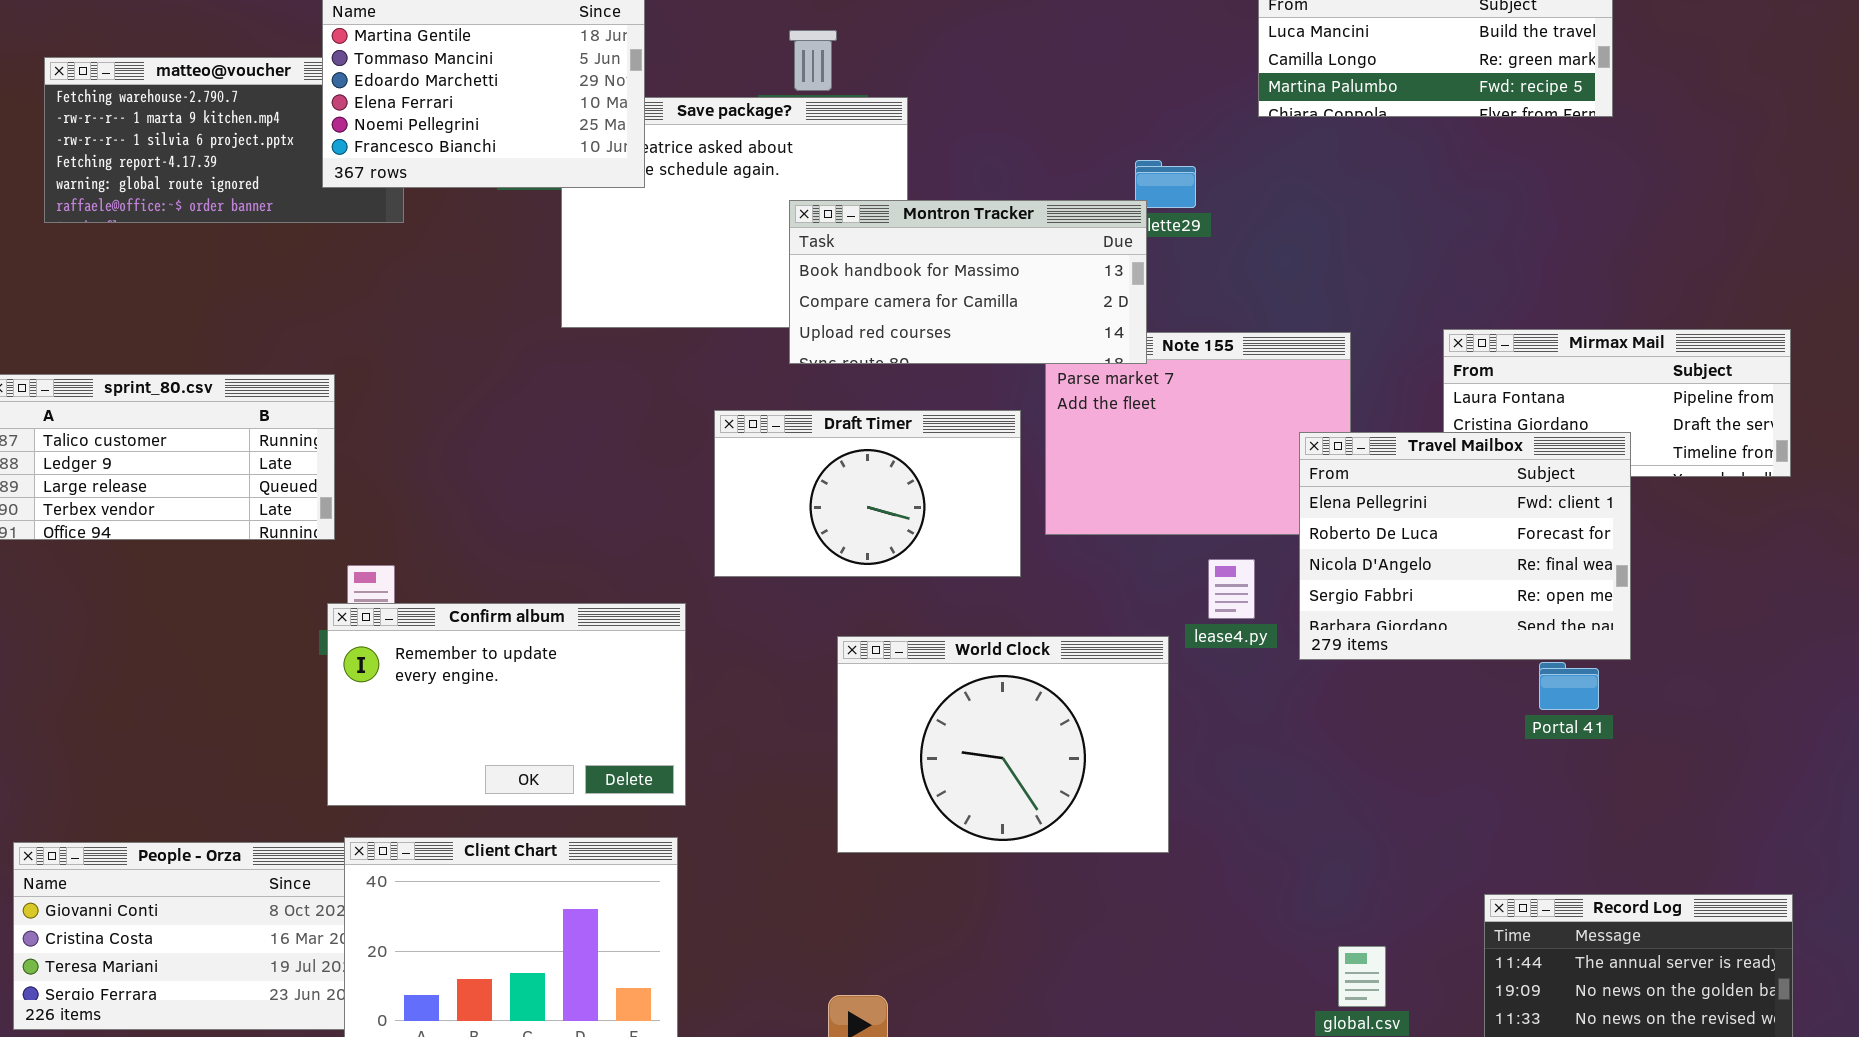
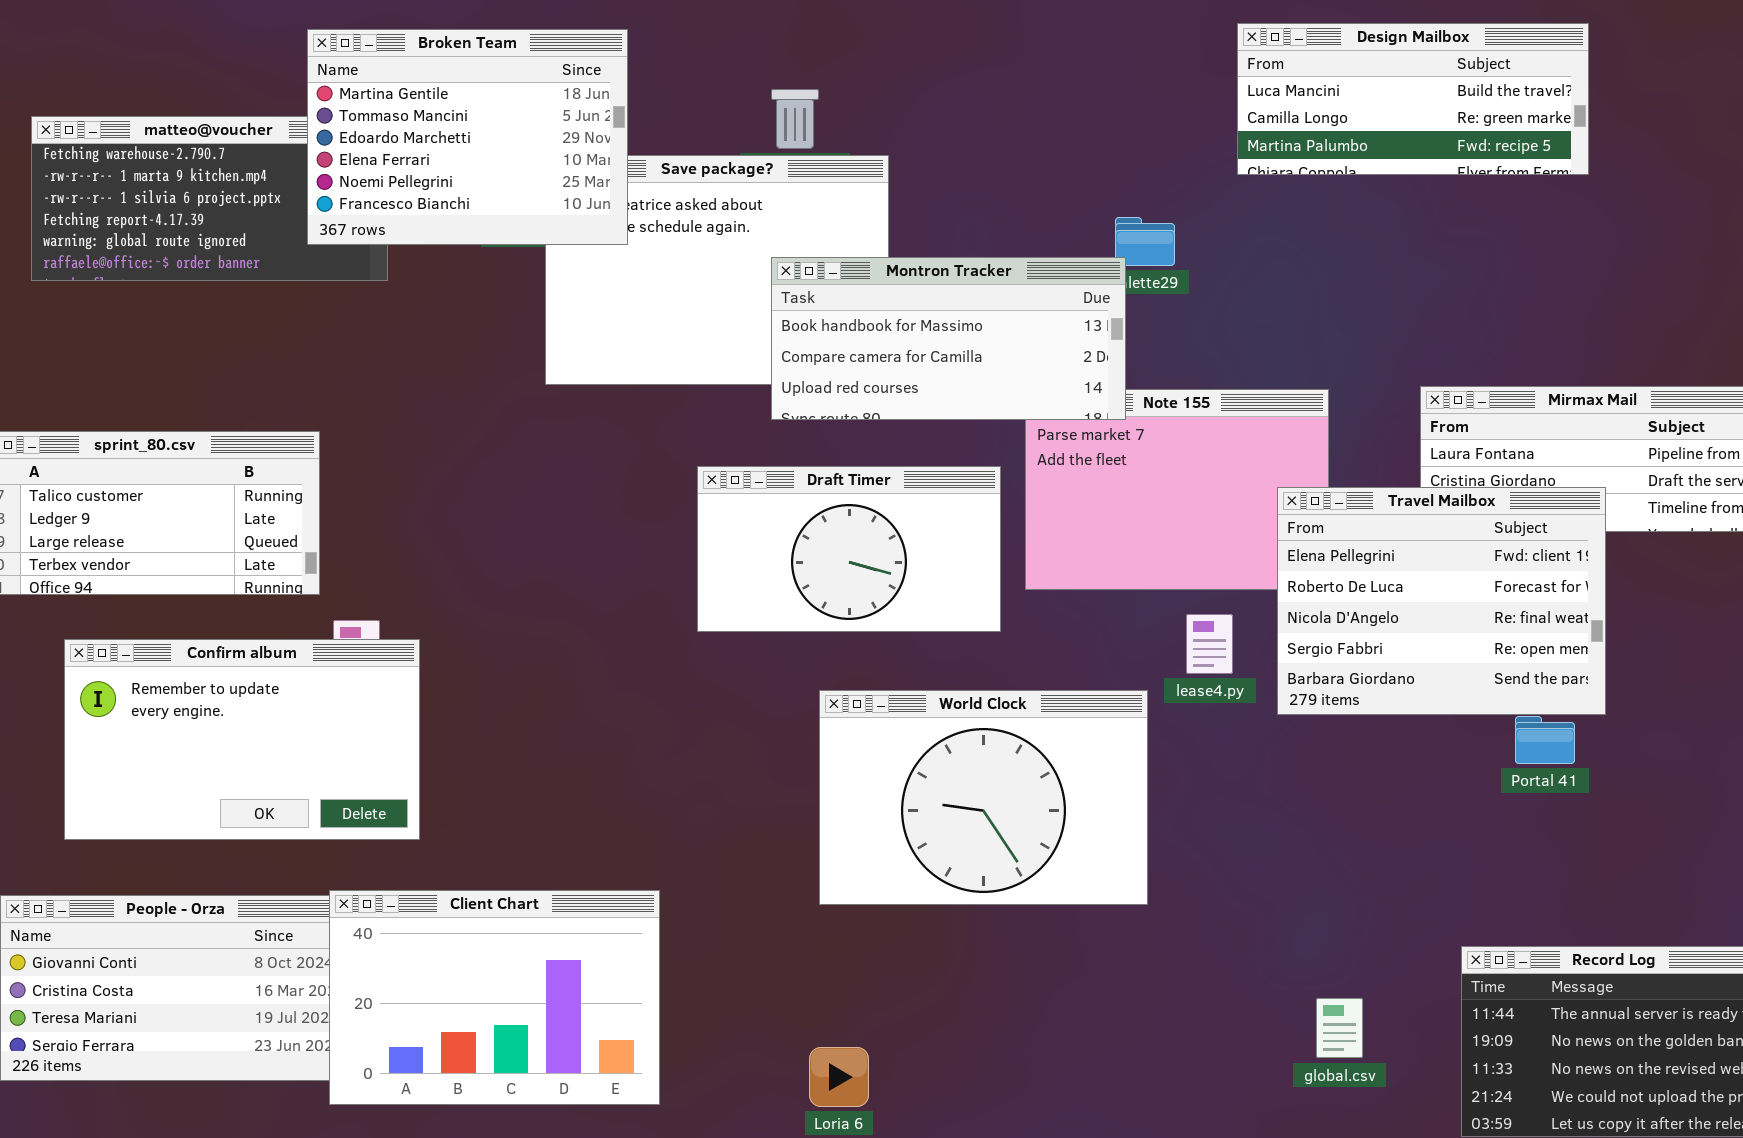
Confirm album: [327,603,686,806] -> [64,639,420,840], moved

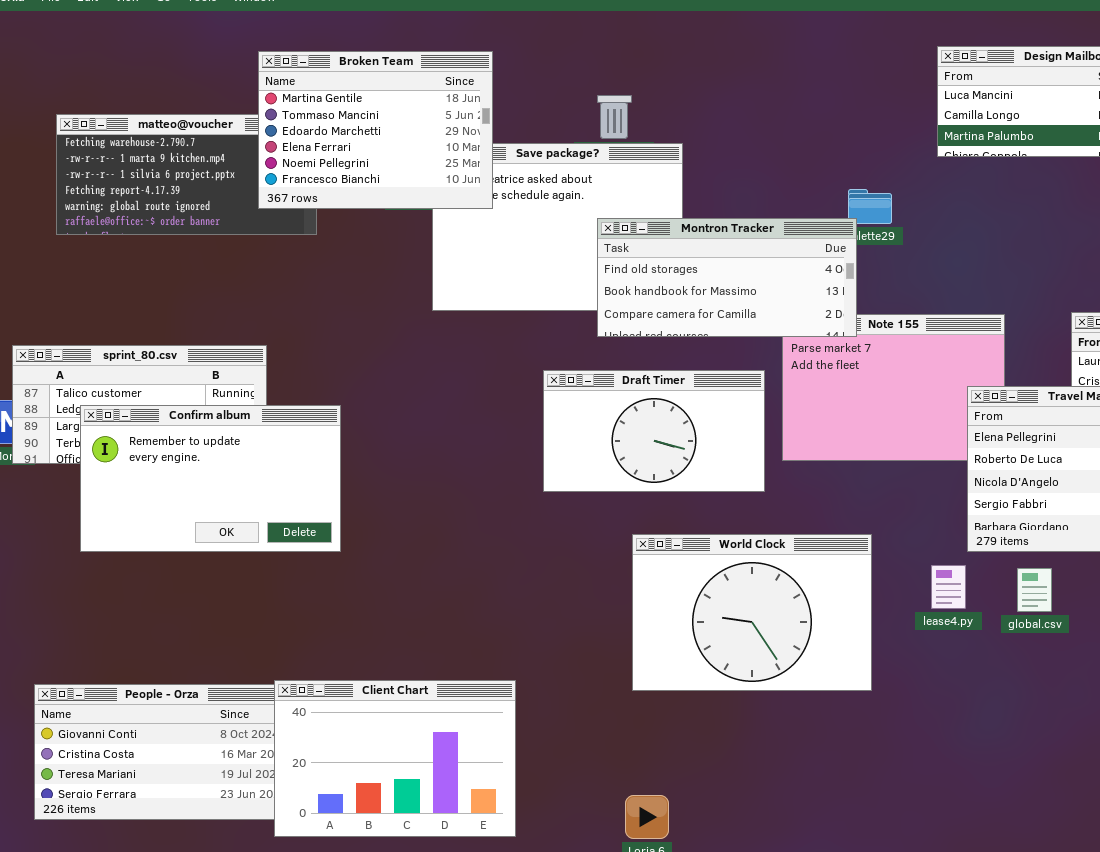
Montron Tracker: [771,257,1126,420] -> [597,218,857,337], scrolled up 1 row
lease4.py: [1186,614,1233,674] -> [931,565,966,609], moved
Confirm album: [64,639,420,840] -> [80,405,341,552], moved
global.csv: [1316,998,1363,1058] -> [1017,568,1052,612], moved

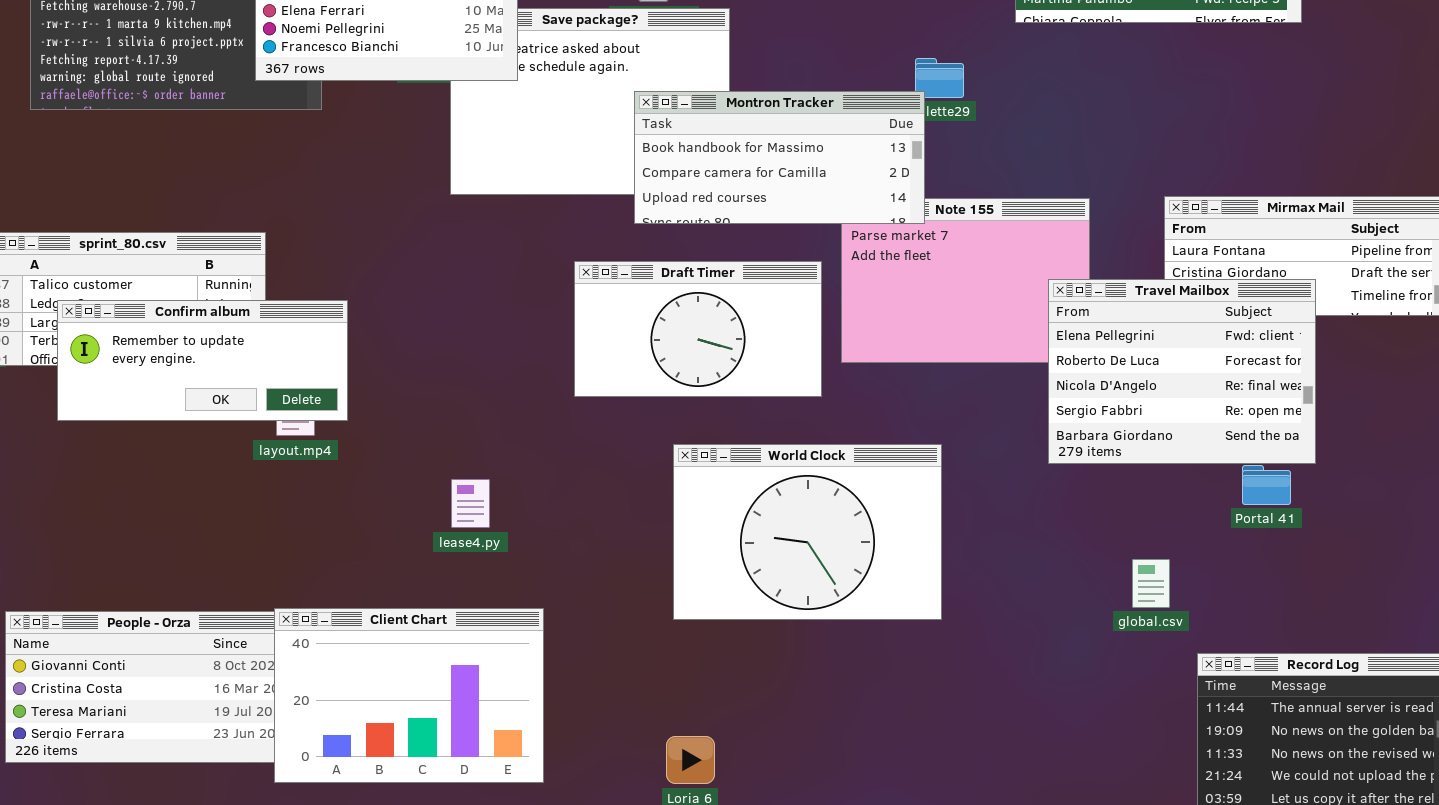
Montron Tracker: [597,218,857,337] -> [634,91,925,224], scrolled down 1 row
Confirm album: [80,405,341,552] -> [57,300,348,421], resized
lease4.py: [931,565,966,609] -> [451,479,490,528], moved
global.csv: [1017,568,1052,612] -> [1132,559,1170,608], moved

